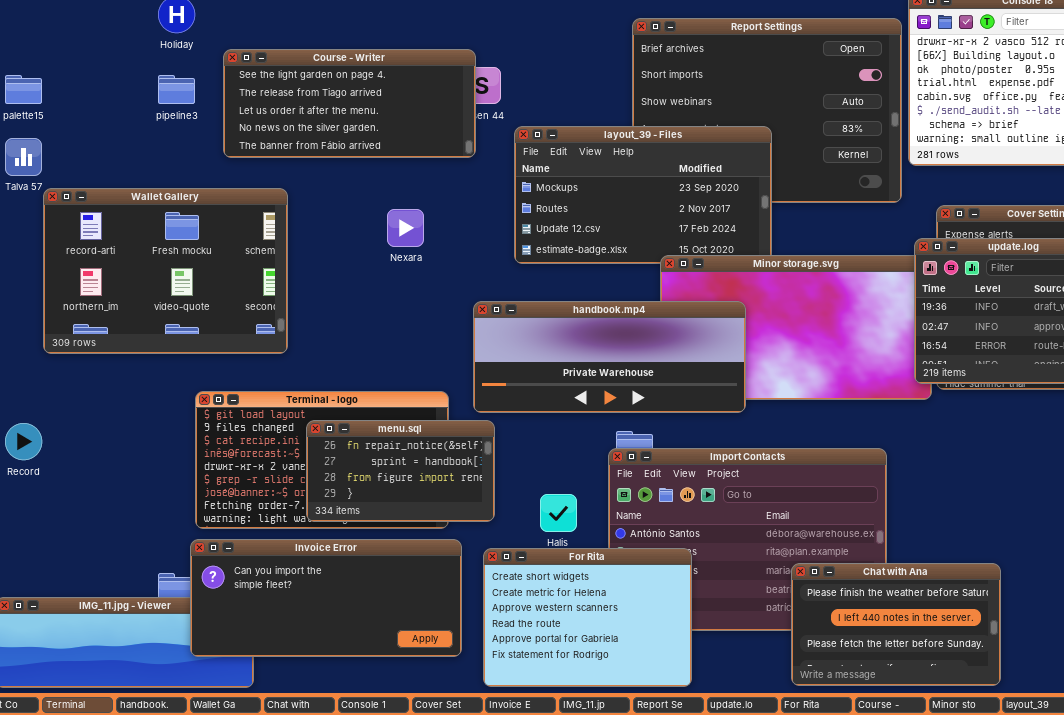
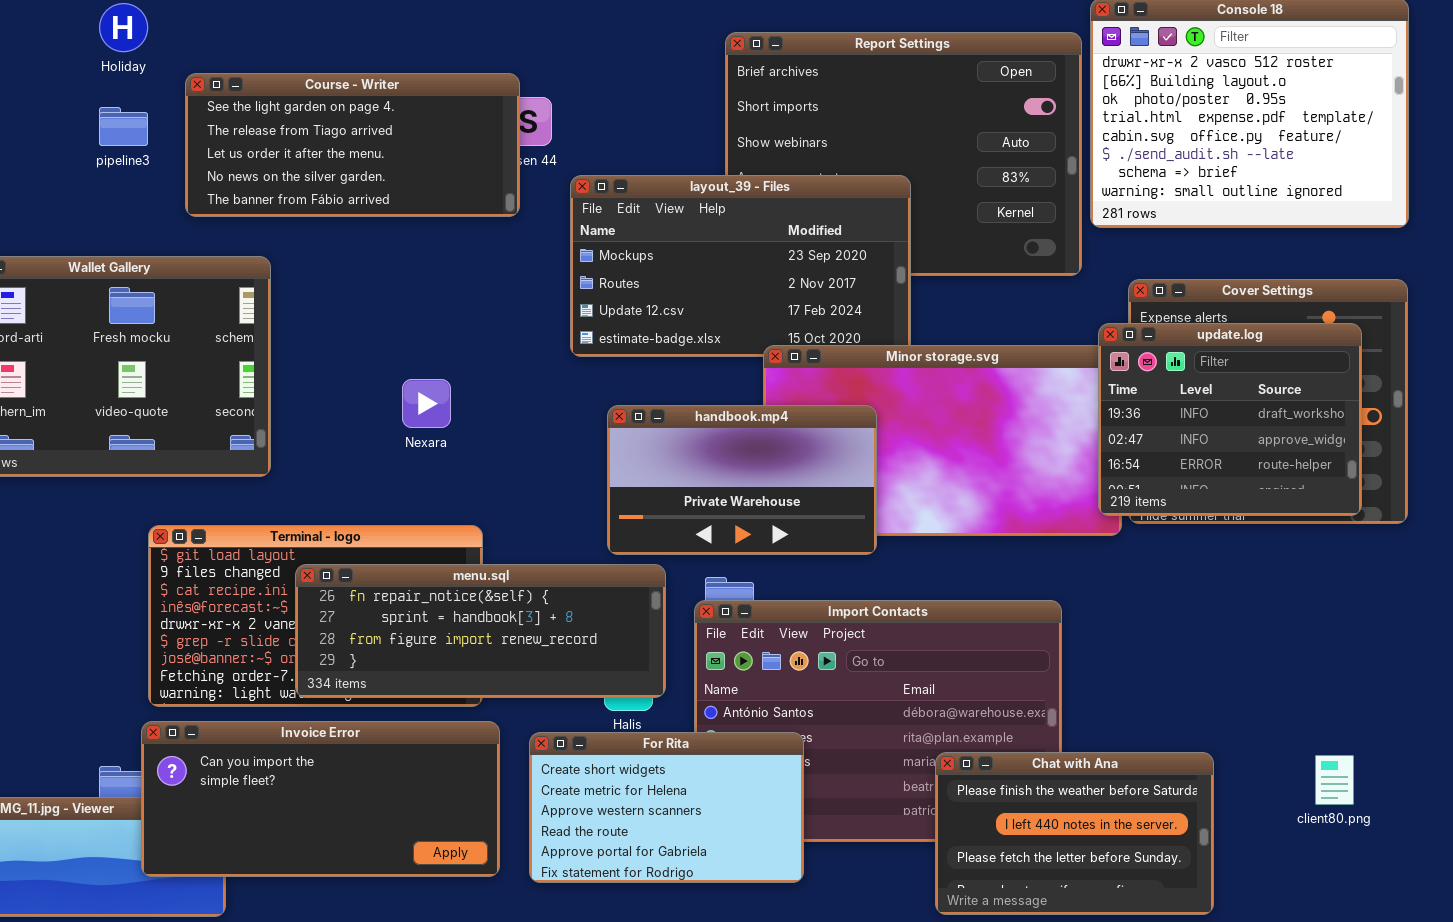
Nexara: [387,209,424,247] -> [402,379,451,428], moved
handbook.mp4: [473,301,746,413] -> [607,405,877,555], resized
menu.sql: [306,420,495,522] -> [295,564,666,698], resized
For Rita: [483,548,692,687] -> [529,732,804,883], resized

